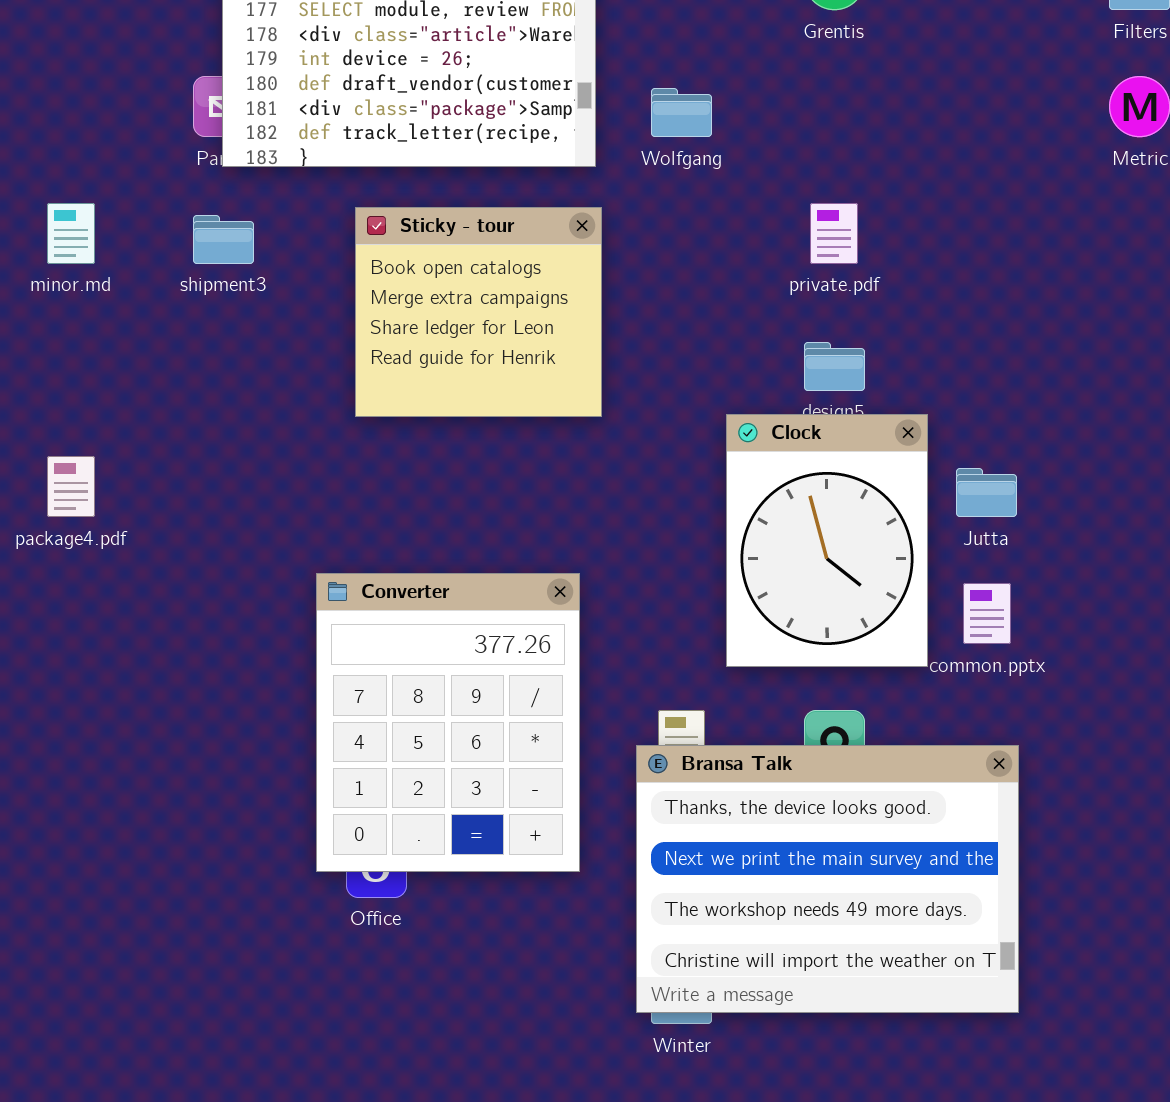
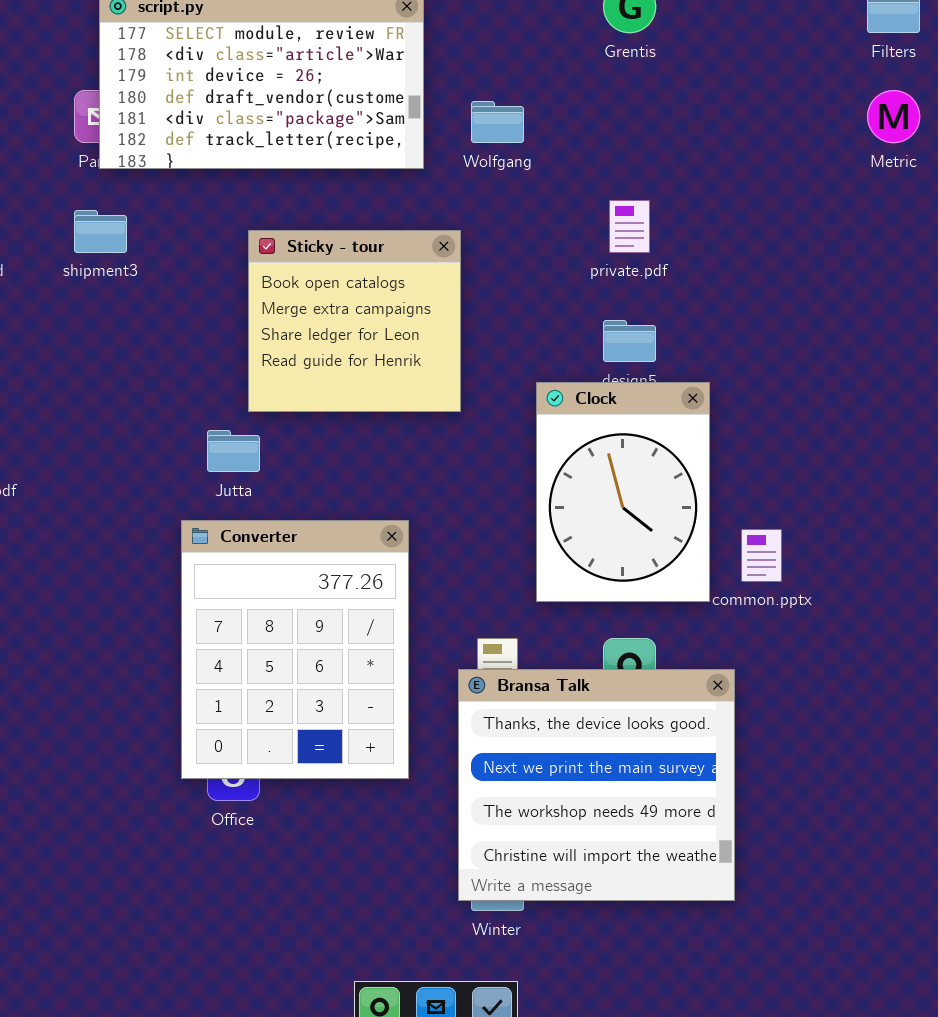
Sticky - tour: [355,207,602,417] -> [248,230,461,412], moved
Jutta: [956,468,1017,517] -> [207,430,260,472], moved
Bransa Talk: [636,745,1019,1013] -> [458,669,735,901], resized

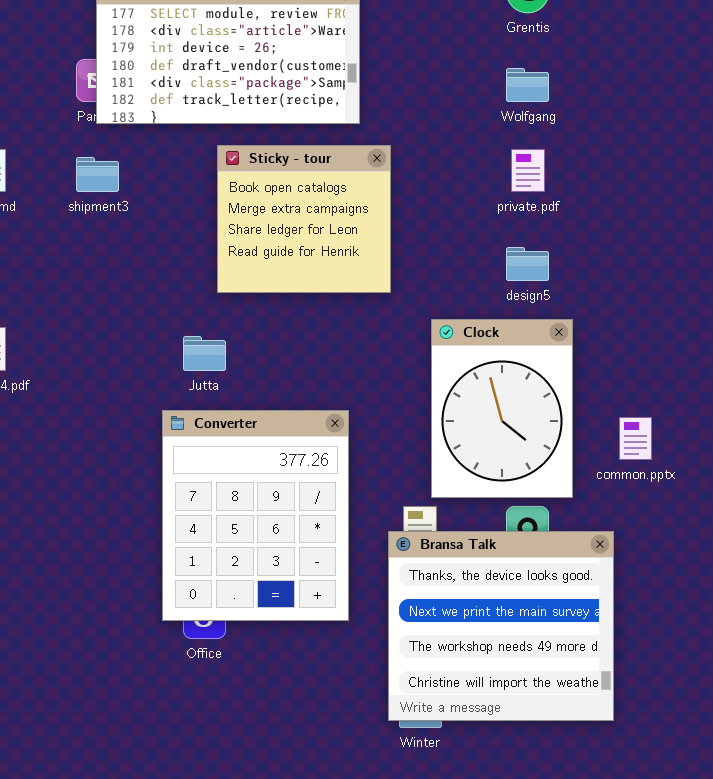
Wolfgang: [471,101,524,143] -> [506,68,549,102], moved
Sticky - tour: [248,230,461,412] -> [217,145,391,293], moved
Clock: [536,382,710,602] -> [431,319,573,498], moved

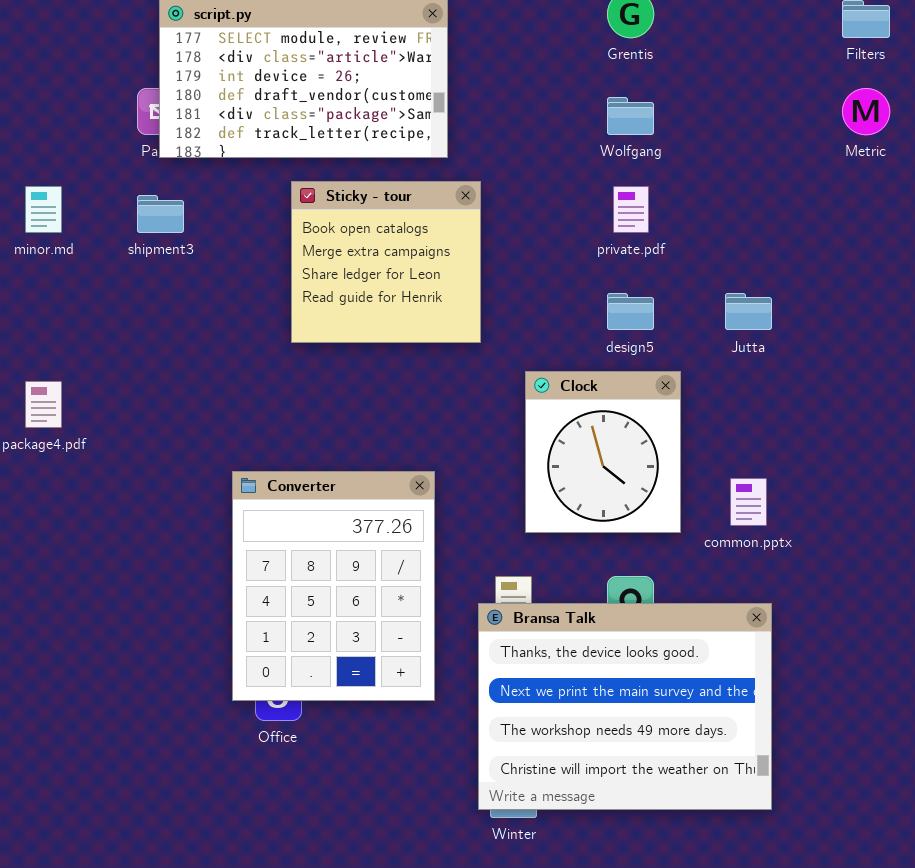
Clock: [431,319,573,498] -> [525,371,681,533], resized
Jutta: [183,336,226,371] -> [725,293,772,330], moved
Bransa Talk: [388,531,614,721] -> [478,603,772,810], resized

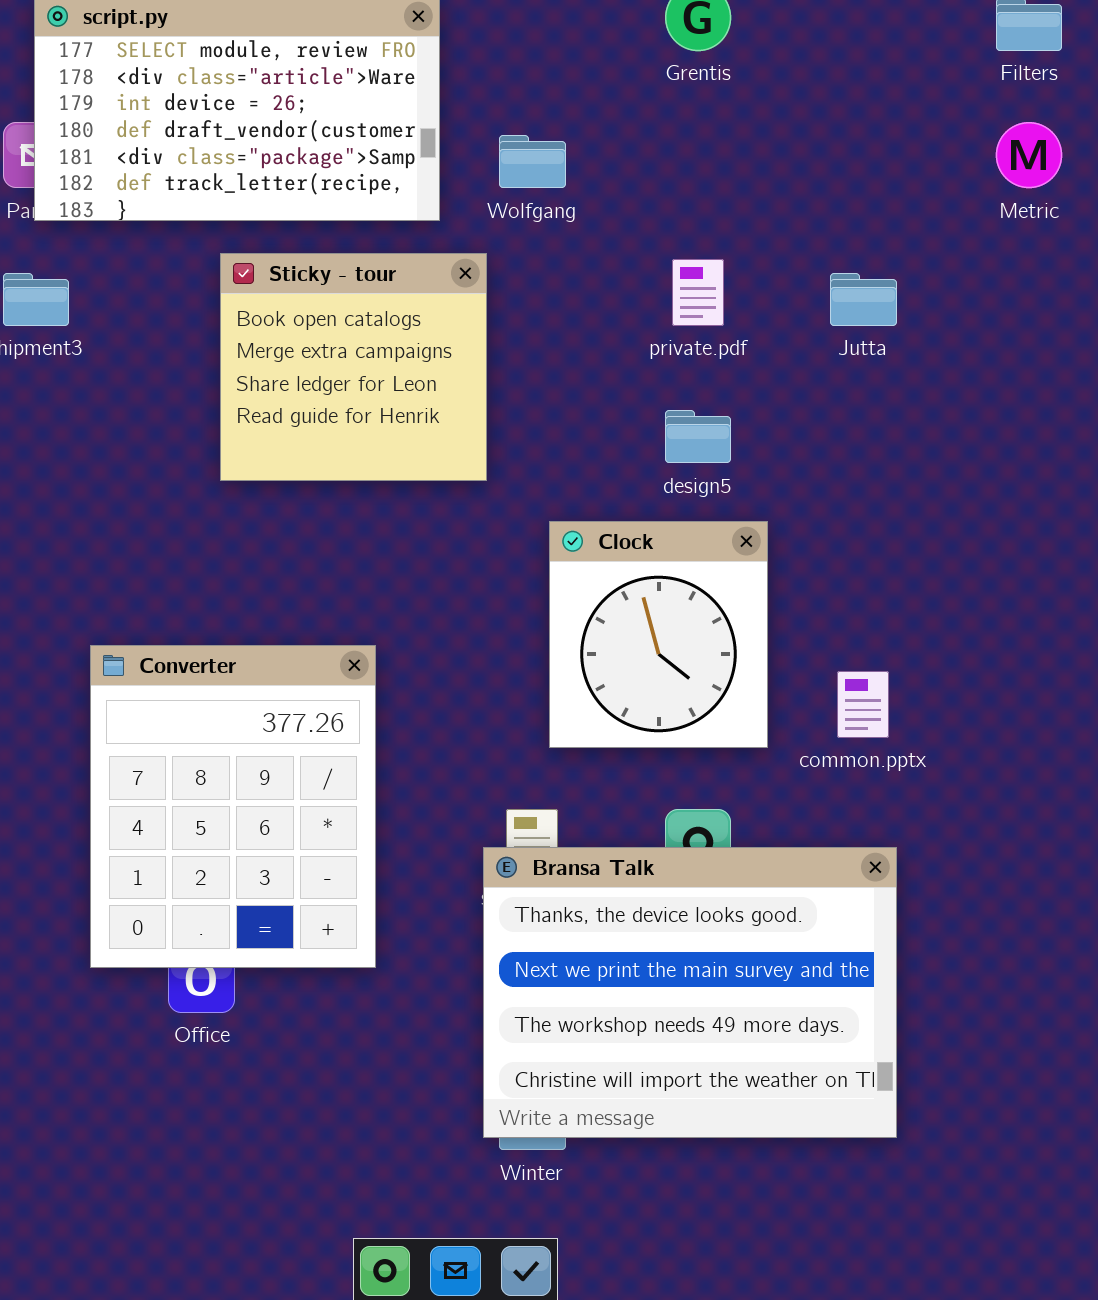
Wolfgang: [607,97,654,135] -> [499,135,566,188], moved
Jutta: [725,293,772,330] -> [830,273,897,326], moved
Converter: [232,471,435,701] -> [90,645,376,968], moved

